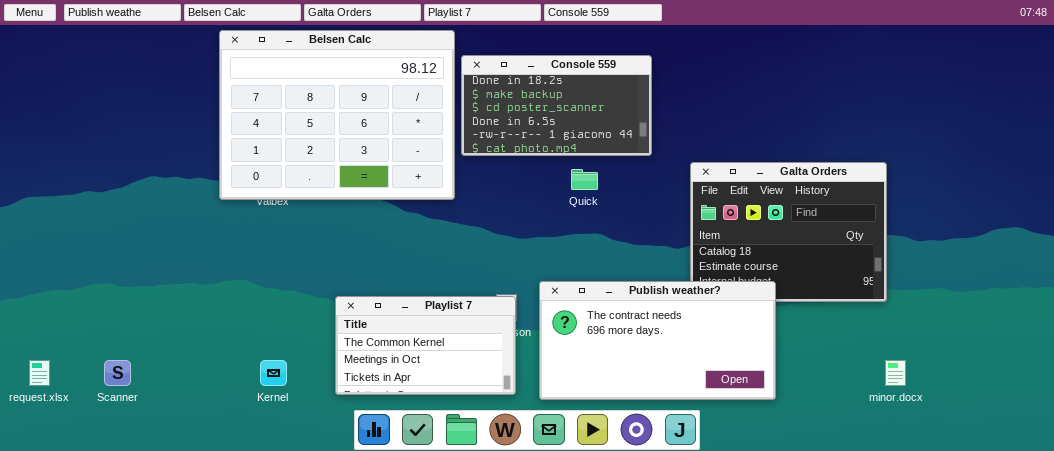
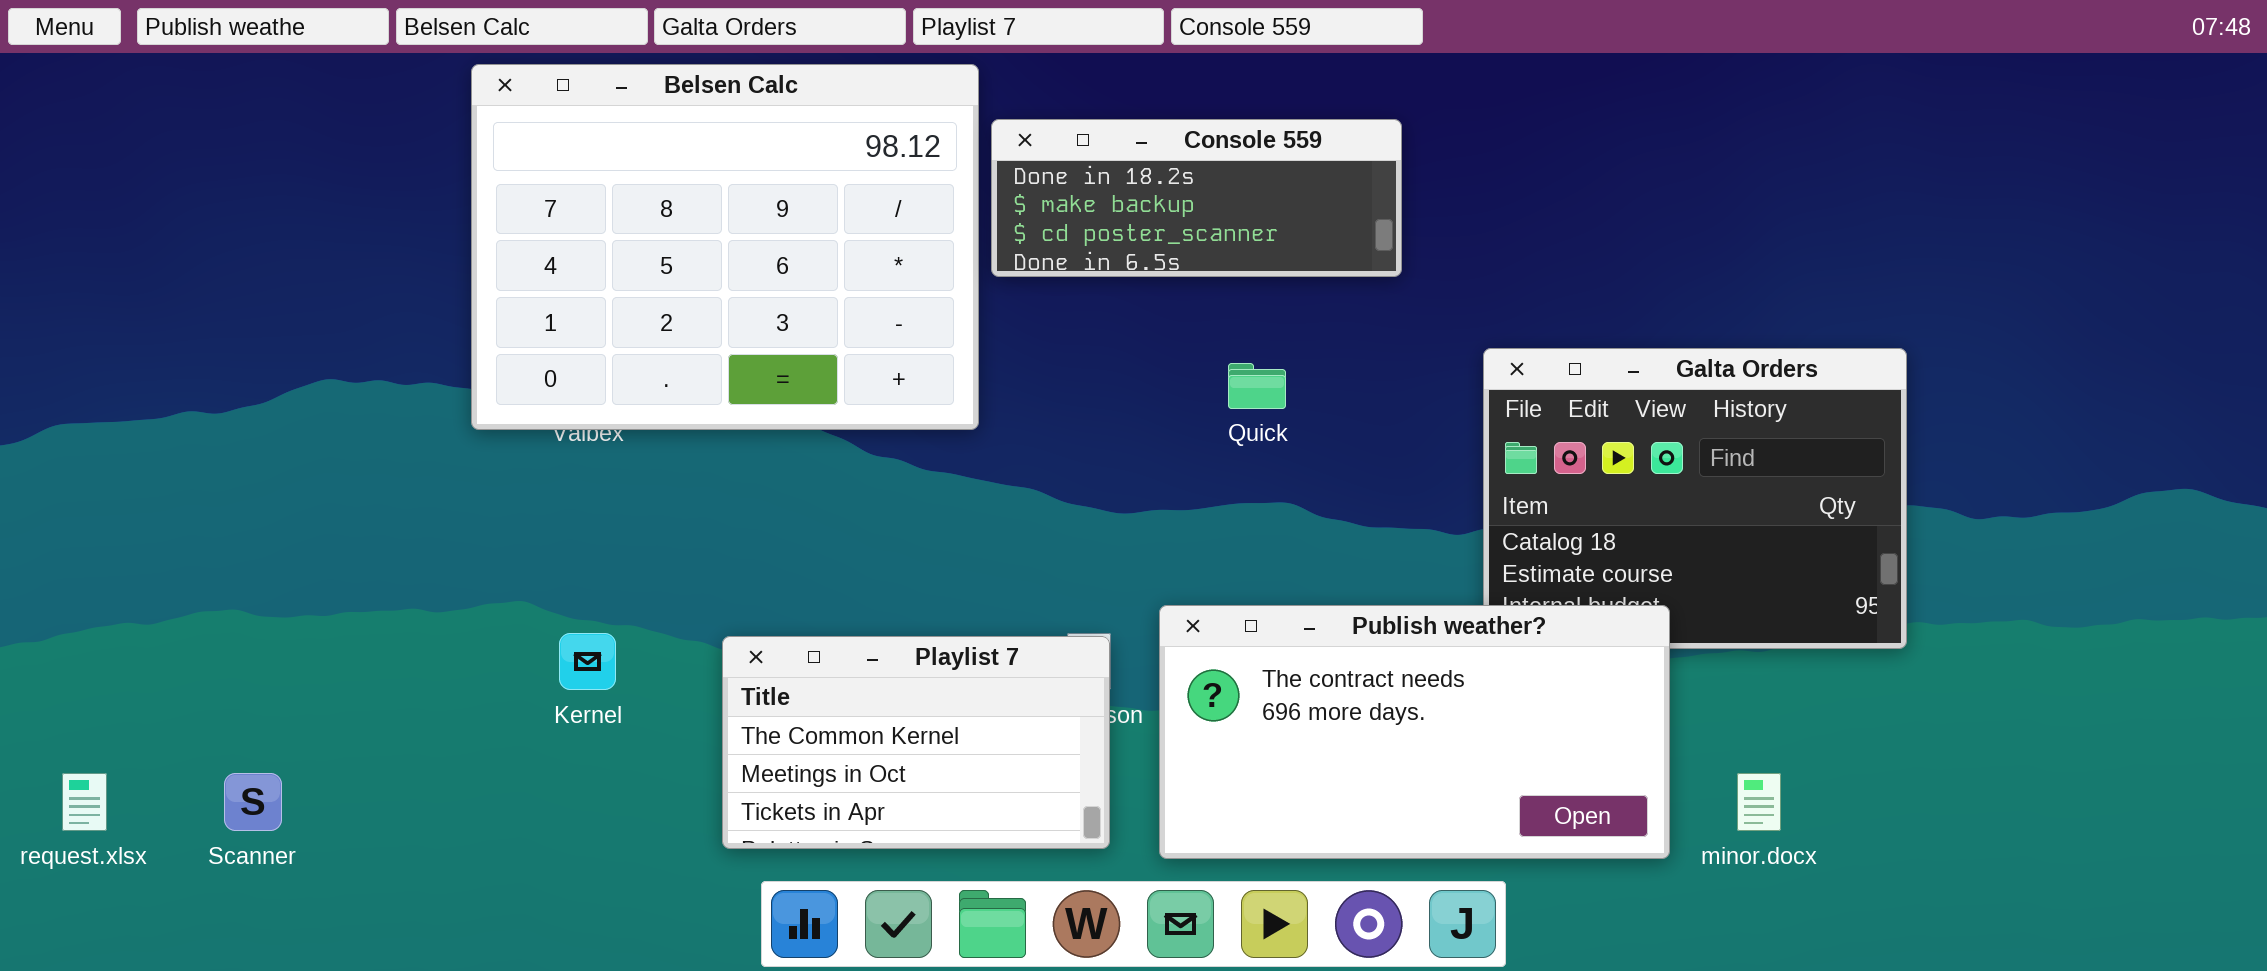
Console 559: [461,55,652,156] -> [991,119,1402,277], resized
Kernel: [260,360,287,386] -> [559,633,616,690], moved
minor.docx: [885,360,906,386] -> [1737,773,1781,831], moved

